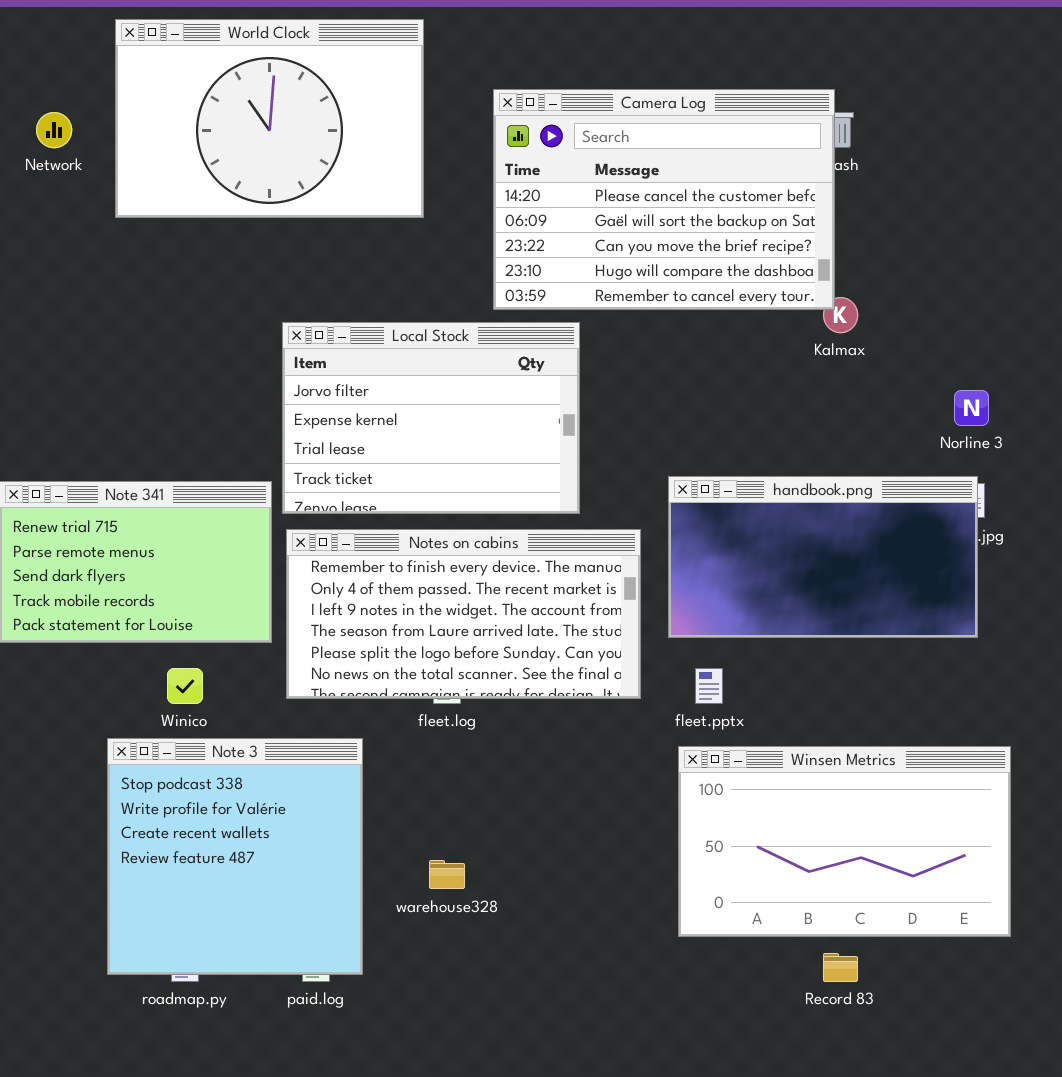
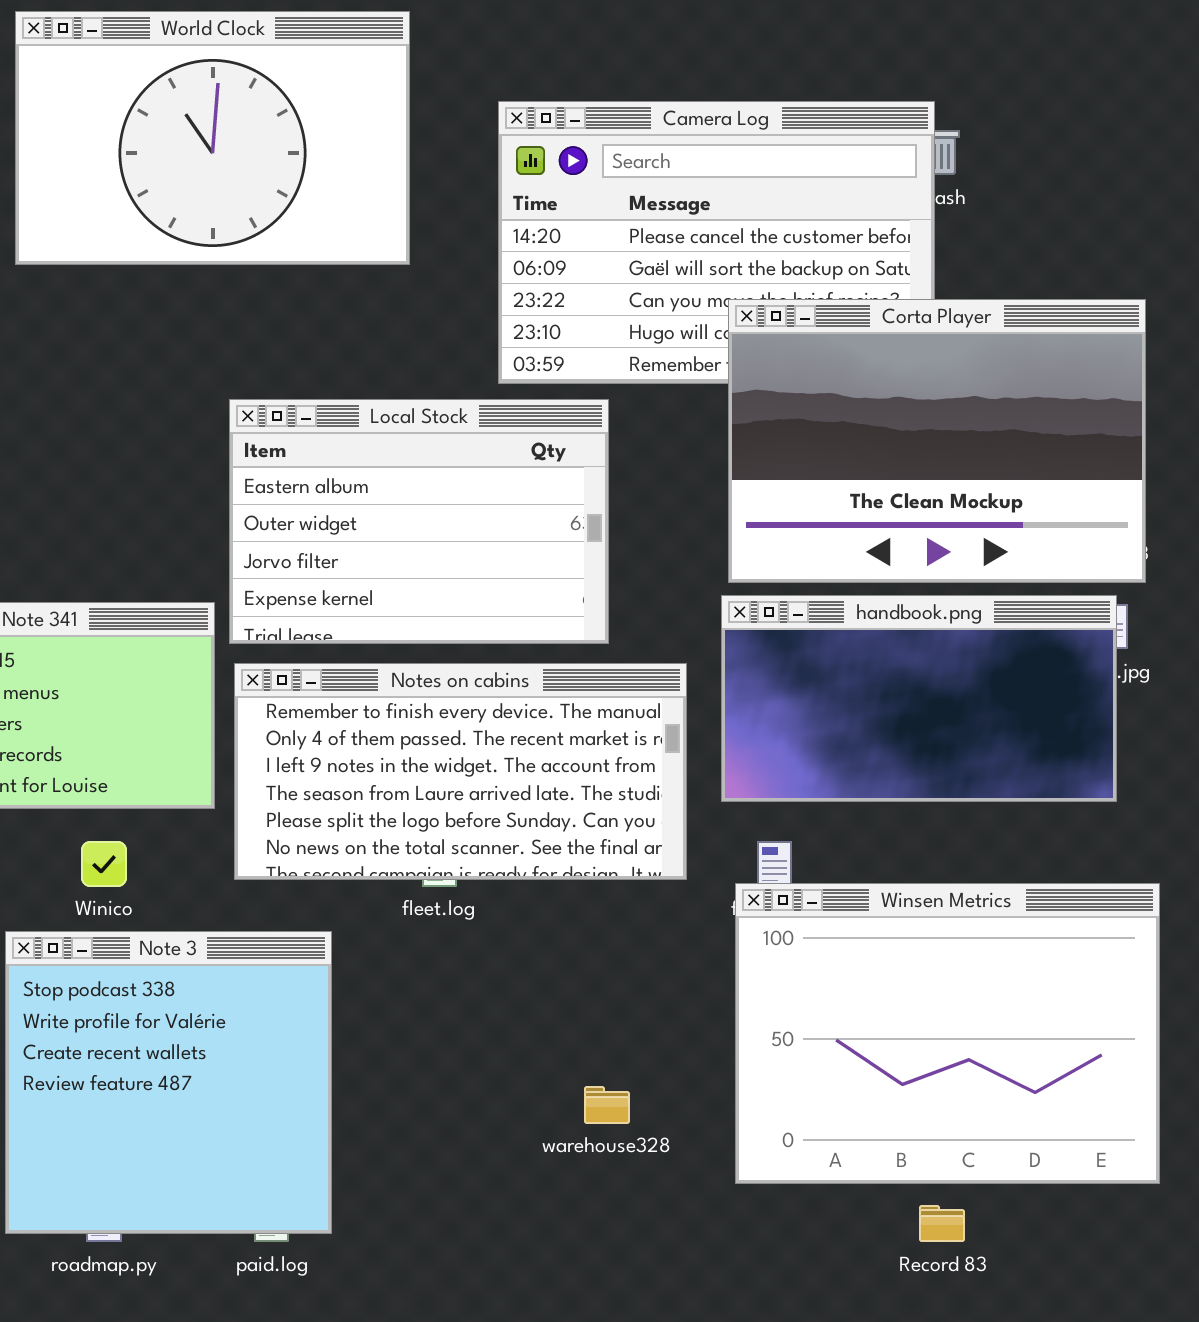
Corta Player: none -> [728,299,1146,583], opened
Local Stock: [282,322,580,514] -> [229,399,609,644], scrolled up 2 rows
Winsen Metrics: [678,746,1011,937] -> [735,883,1160,1184], resized
warehouse328: [429,860,465,889] -> [584,1086,630,1124], moved

